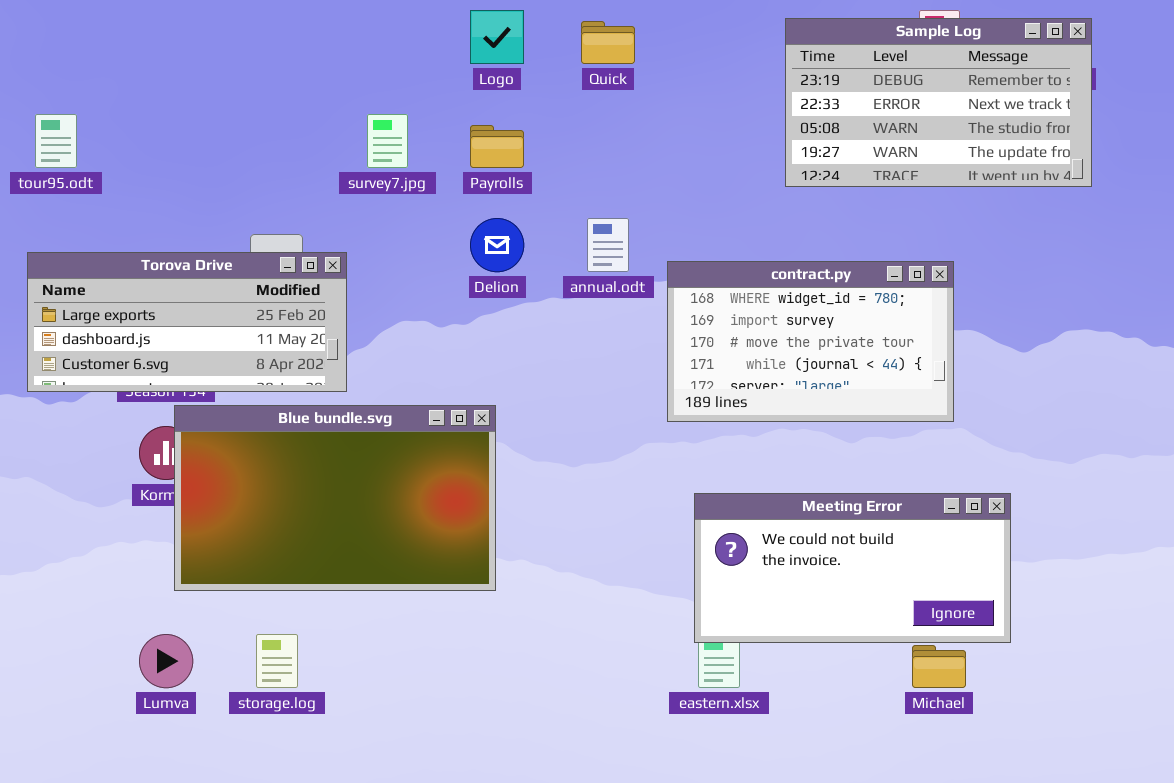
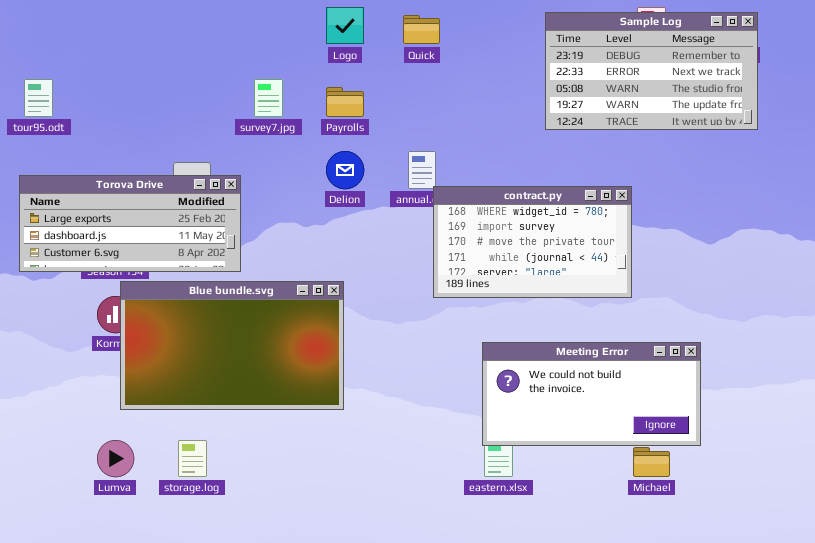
contract.py: [667,261,954,422] -> [433,186,632,298], moved

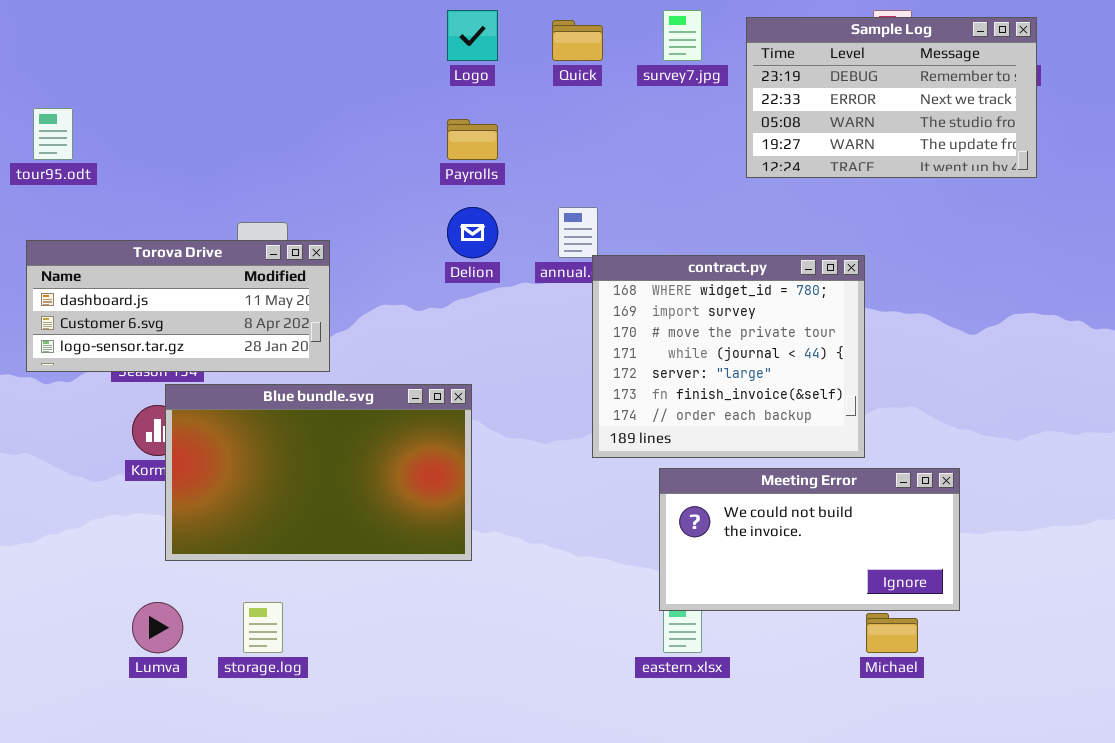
survey7.jpg: [254,79,283,117] -> [663,10,702,61], moved
Torova Drive: [19,175,241,272] -> [26,240,330,372], scrolled down 1 row
contract.py: [433,186,632,298] -> [592,255,865,458], resized

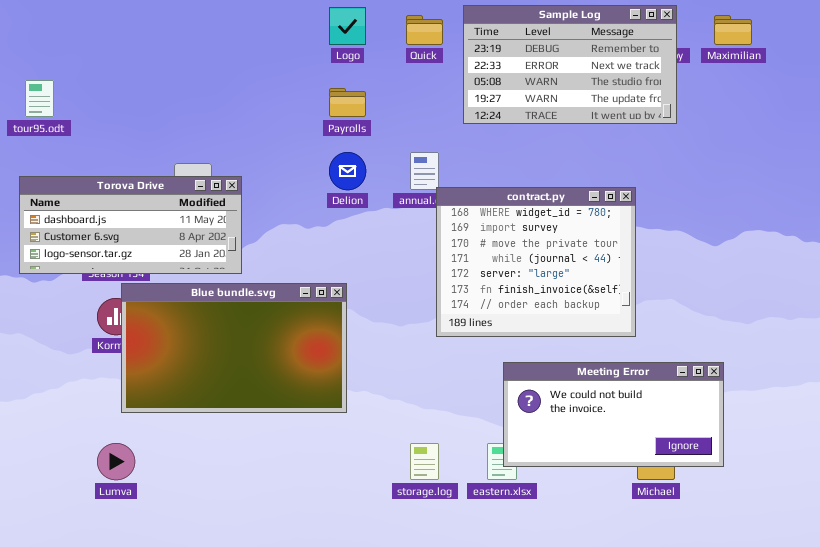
Sample Log: [746,17,1037,178] -> [463,5,677,124], moved
Meeting Error: [659,468,960,611] -> [503,362,724,467], moved
storage.log: [243,602,283,653] -> [410,443,439,480], moved

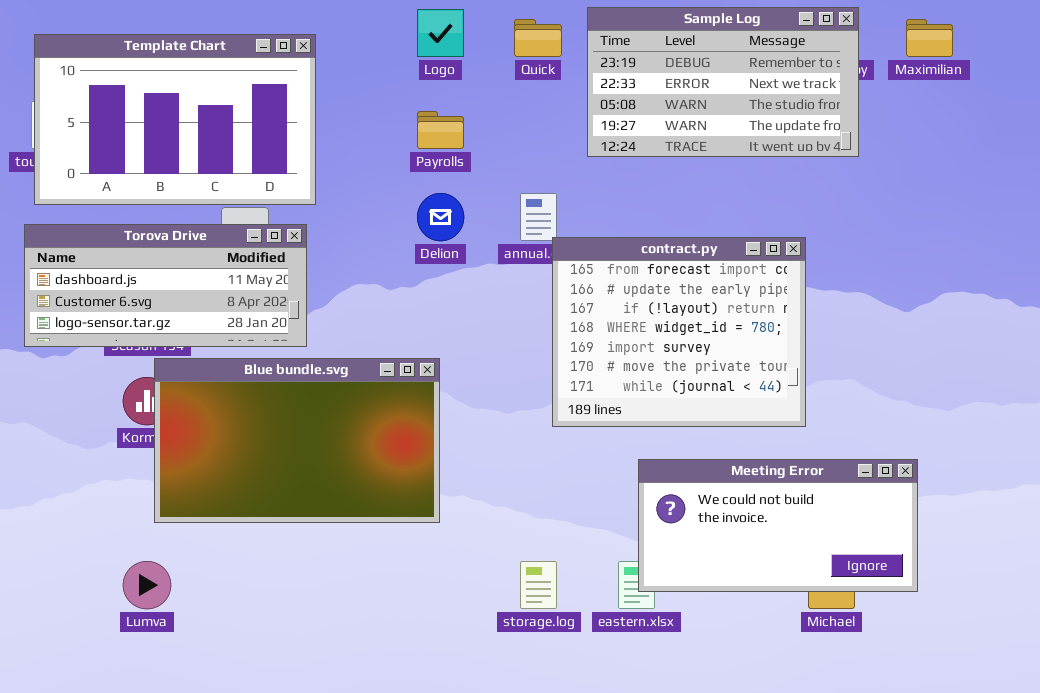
Template Chart: none -> [34,34,316,205], opened
contract.py: [436,187,636,337] -> [552,237,806,427], scrolled up 3 rows

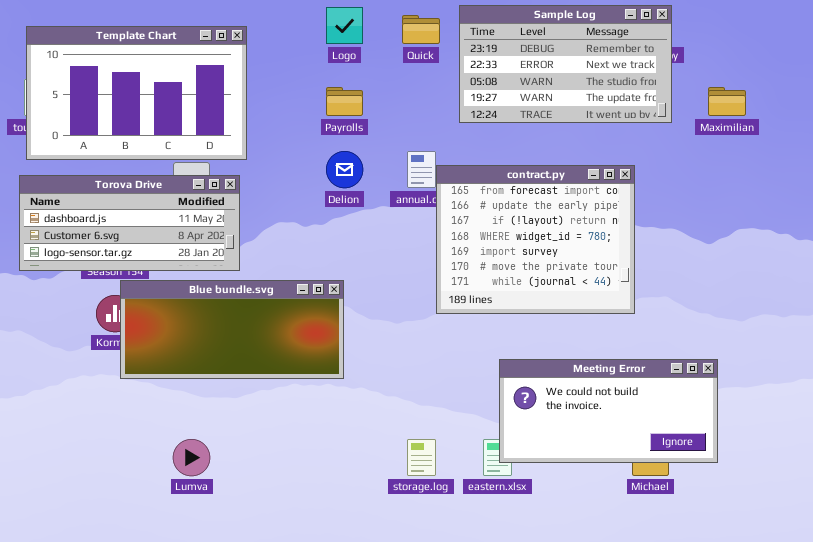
Maximilian: [906,19,953,57] -> [708,87,746,116], moved
contract.py: [552,237,806,427] -> [436,165,635,314], moved
Blue bundle.svg: [154,358,440,523] -> [120,280,344,379], resized
Lumva: [123,561,171,609] -> [173,439,210,476], moved

